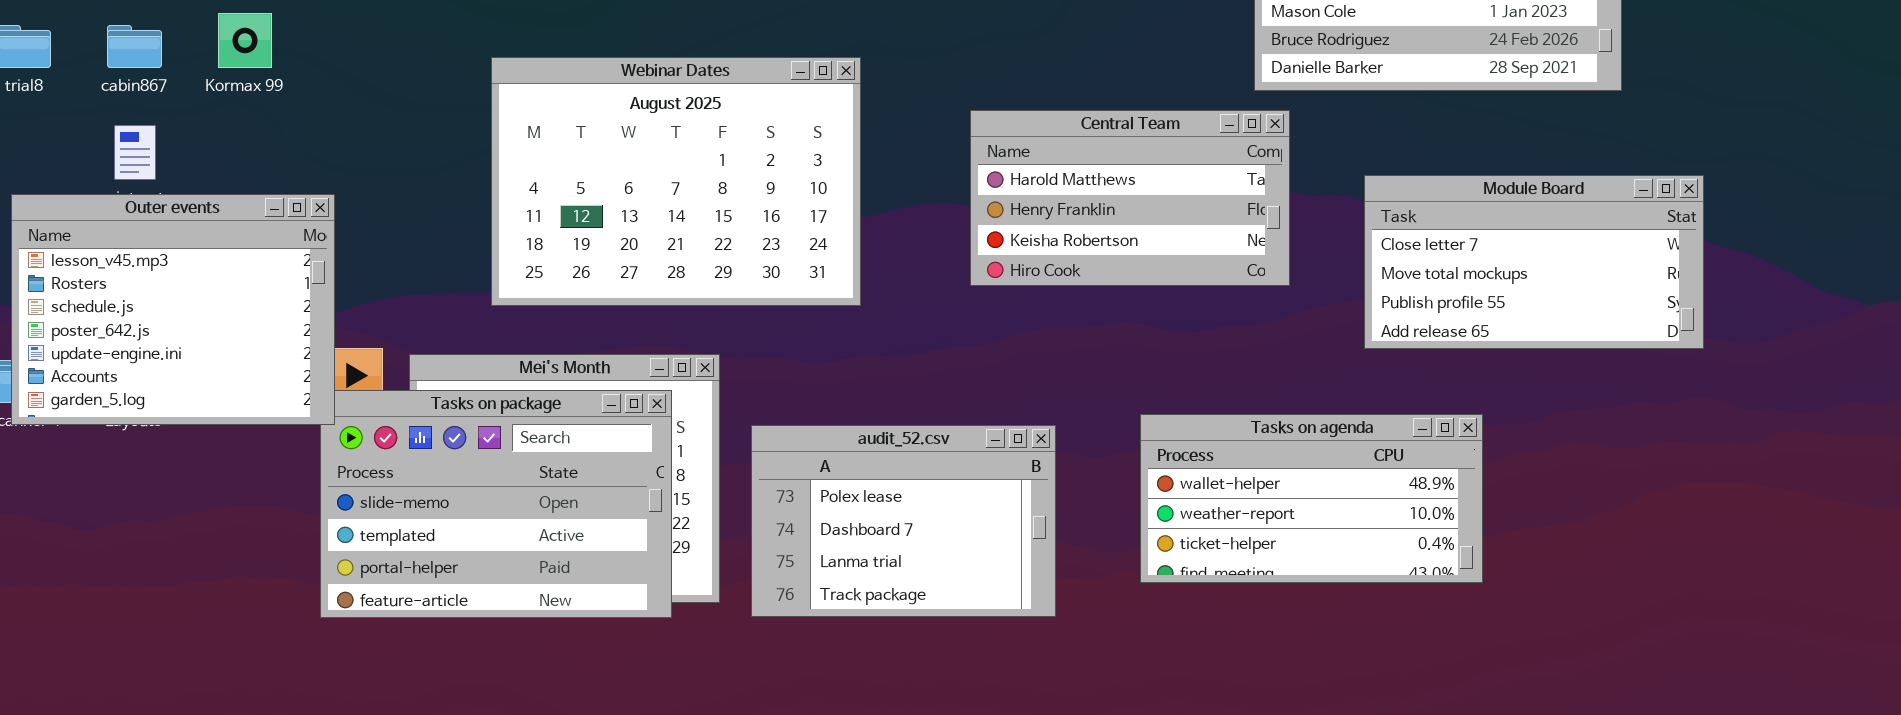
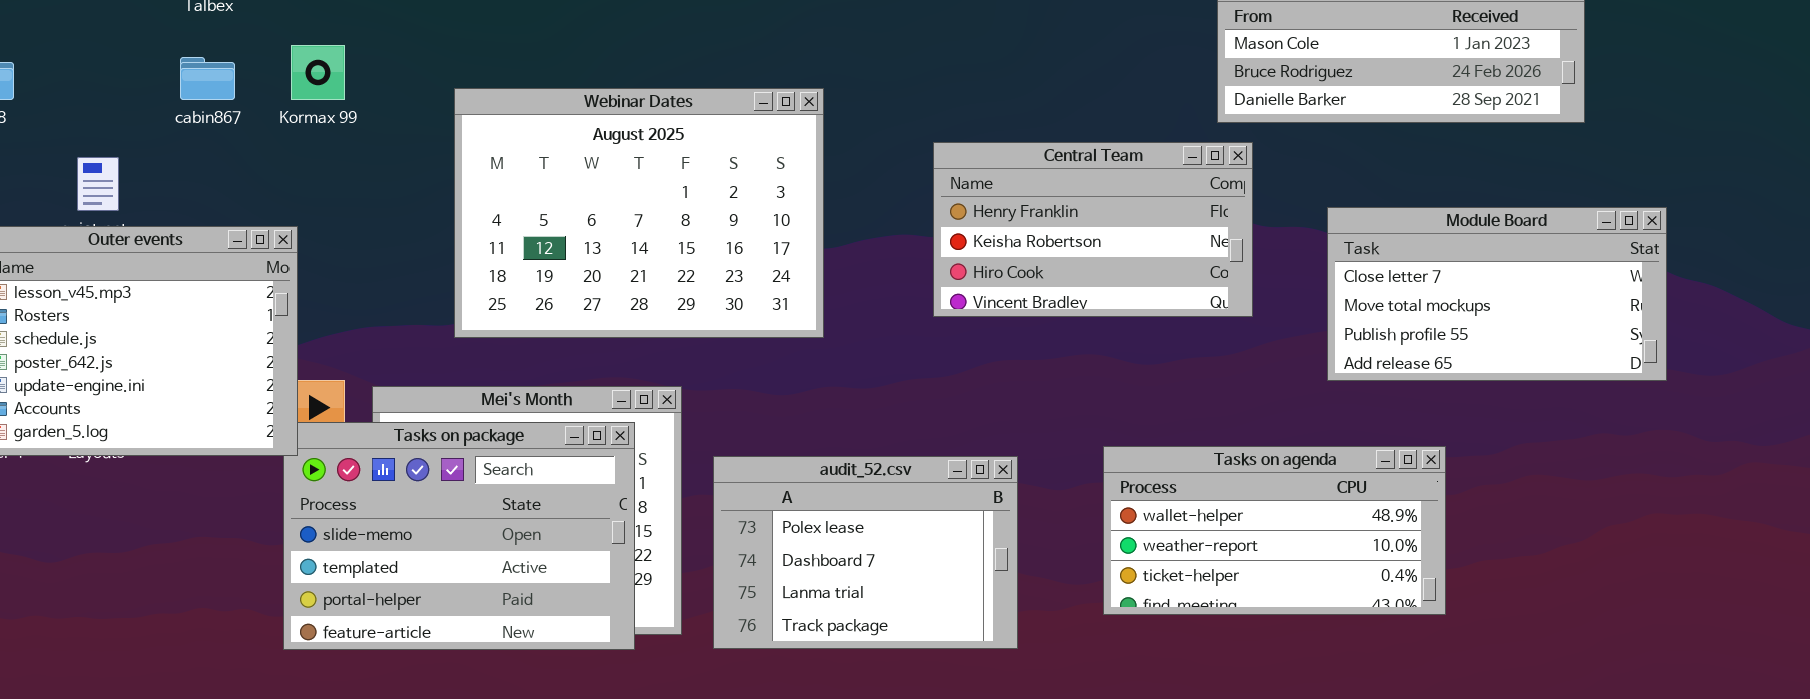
Kormax 99: [218,13,272,68] -> [291,45,345,100], moved
cabin867: [107,25,162,68] -> [180,57,235,100], moved
Central Team: [970,110,1290,286] -> [933,142,1253,317], scrolled down 1 row

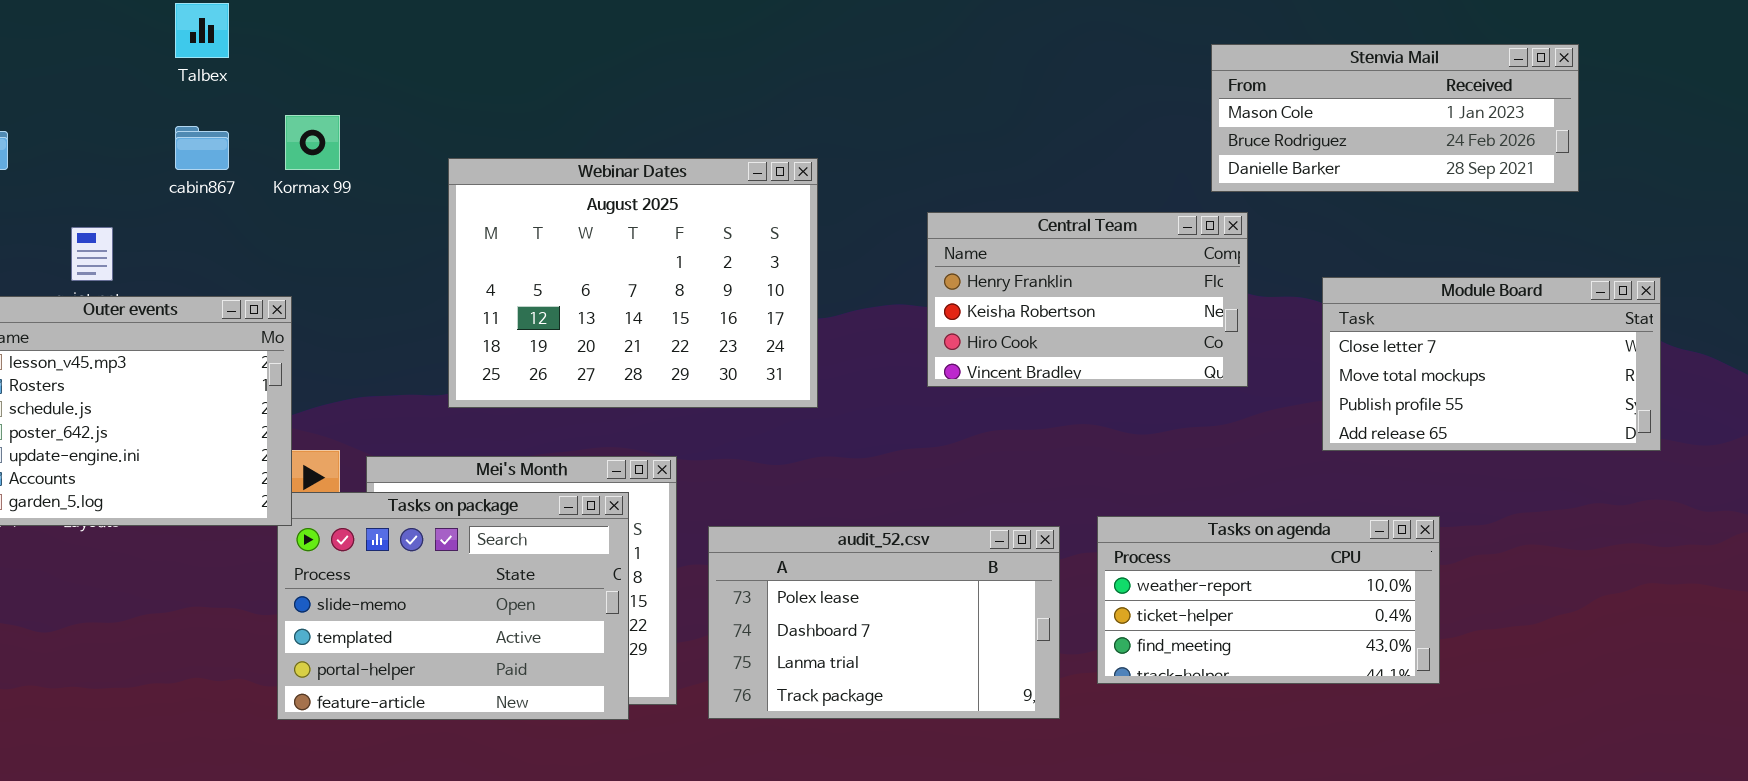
Tasks on agenda: [1103,446,1446,615] -> [1097,516,1440,684], scrolled down 1 row
audit_52.csv: [713,456,1018,649] -> [708,526,1060,719], resized

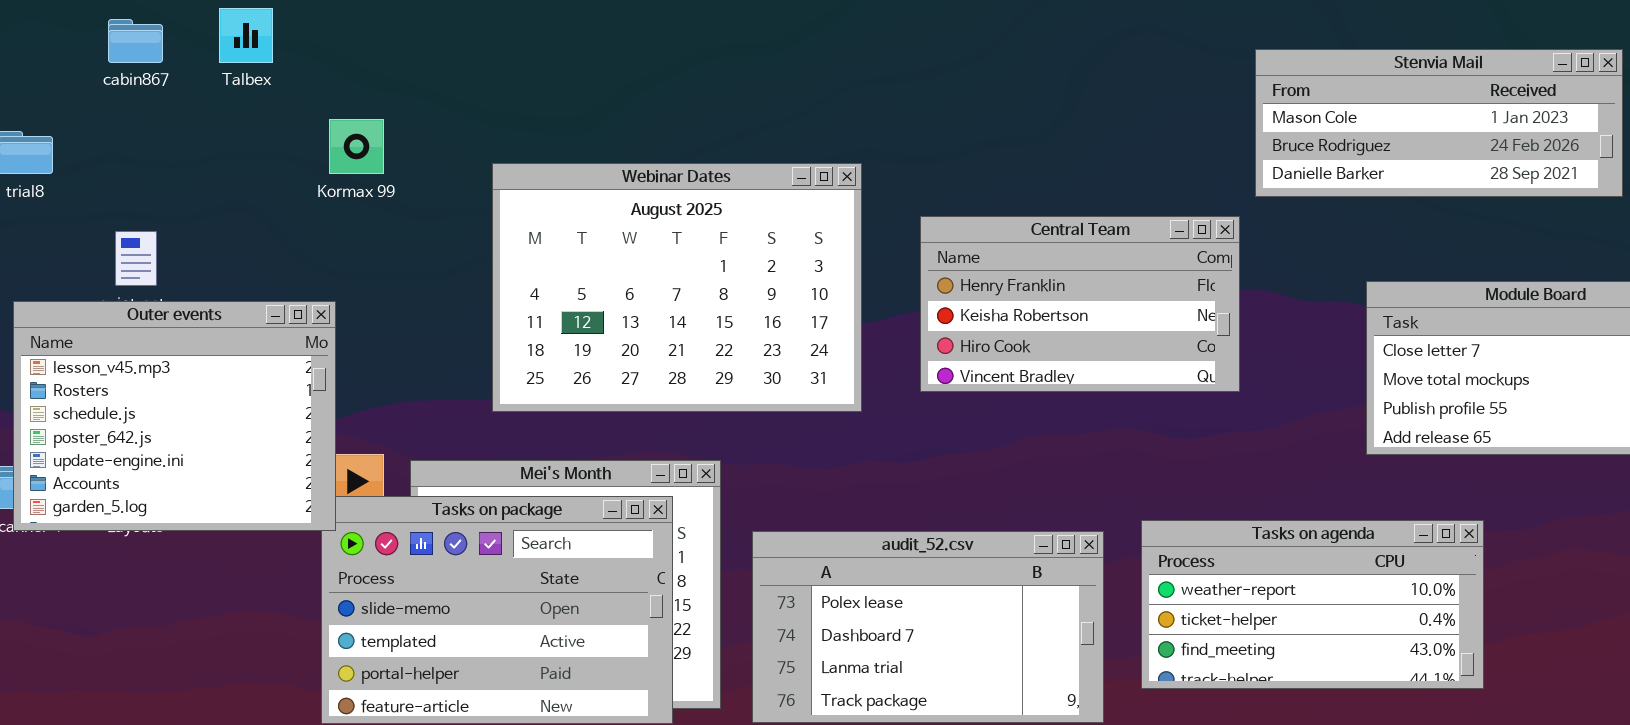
cabin867: [175,126,229,170] -> [108,19,163,63], moved
Central Team: [927,212,1248,387] -> [920,216,1240,392], moved

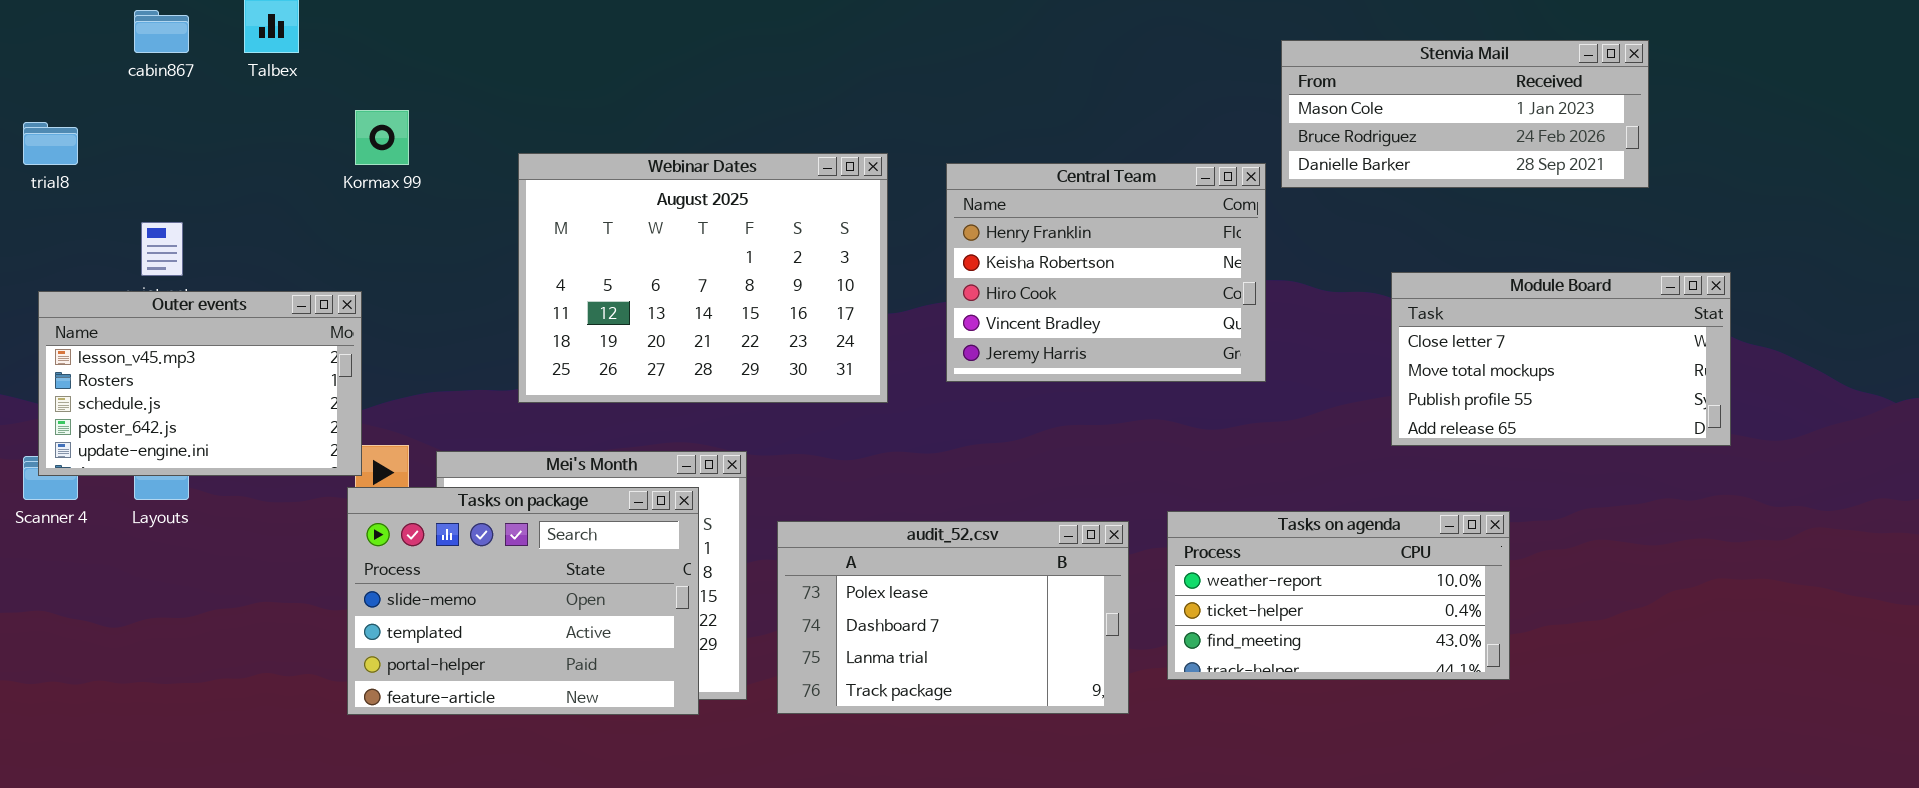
Central Team: [920,216,1240,392] -> [946,163,1266,382], resized
Outer events: [13,301,336,531] -> [38,291,362,476], resized

